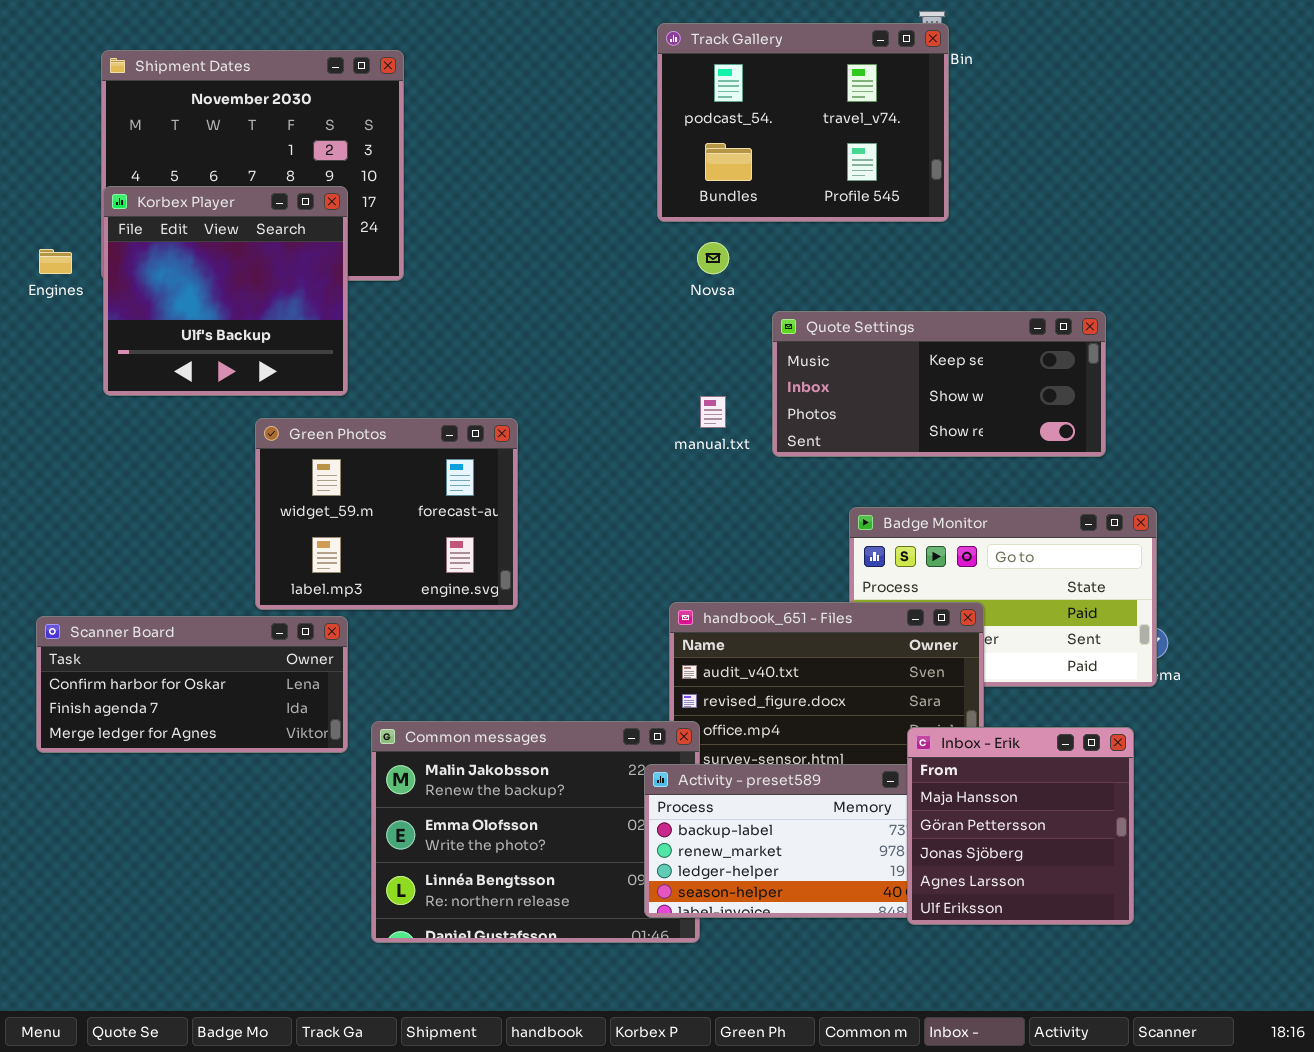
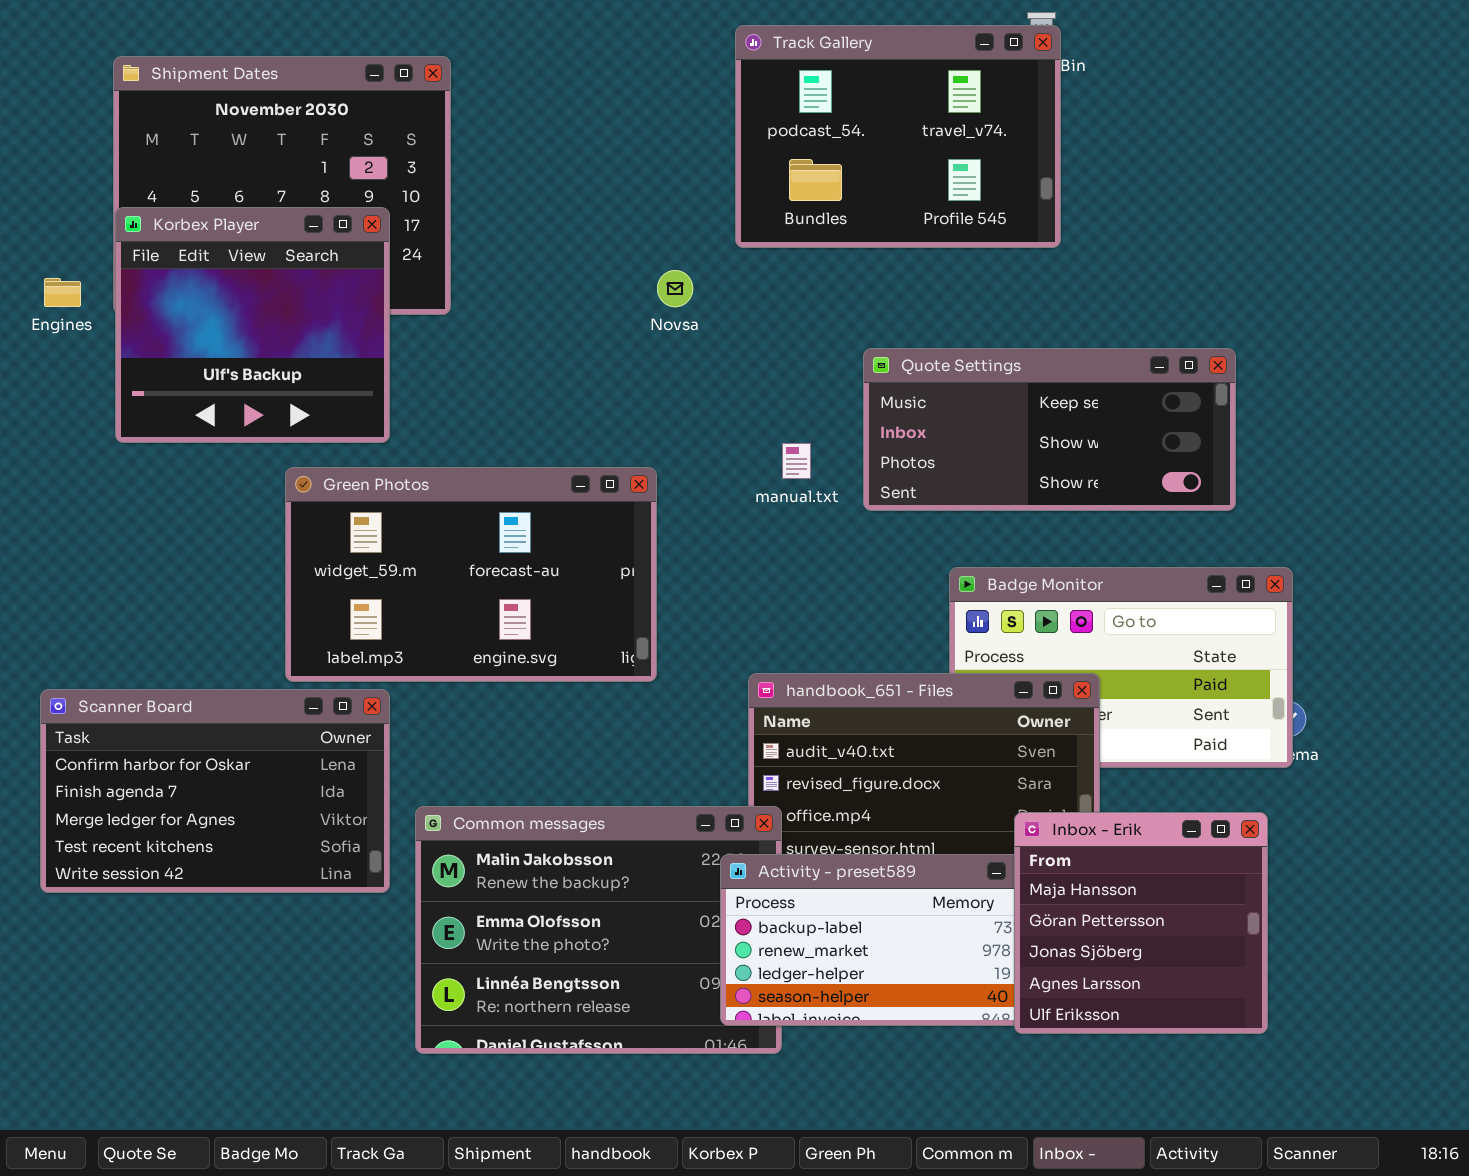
Novsa: [697,242,729,274] -> [657,270,693,307], moved
Green Photos: [255,418,518,610] -> [285,467,657,682], resized
Scanner Board: [36,616,348,753] -> [40,689,390,893], resized

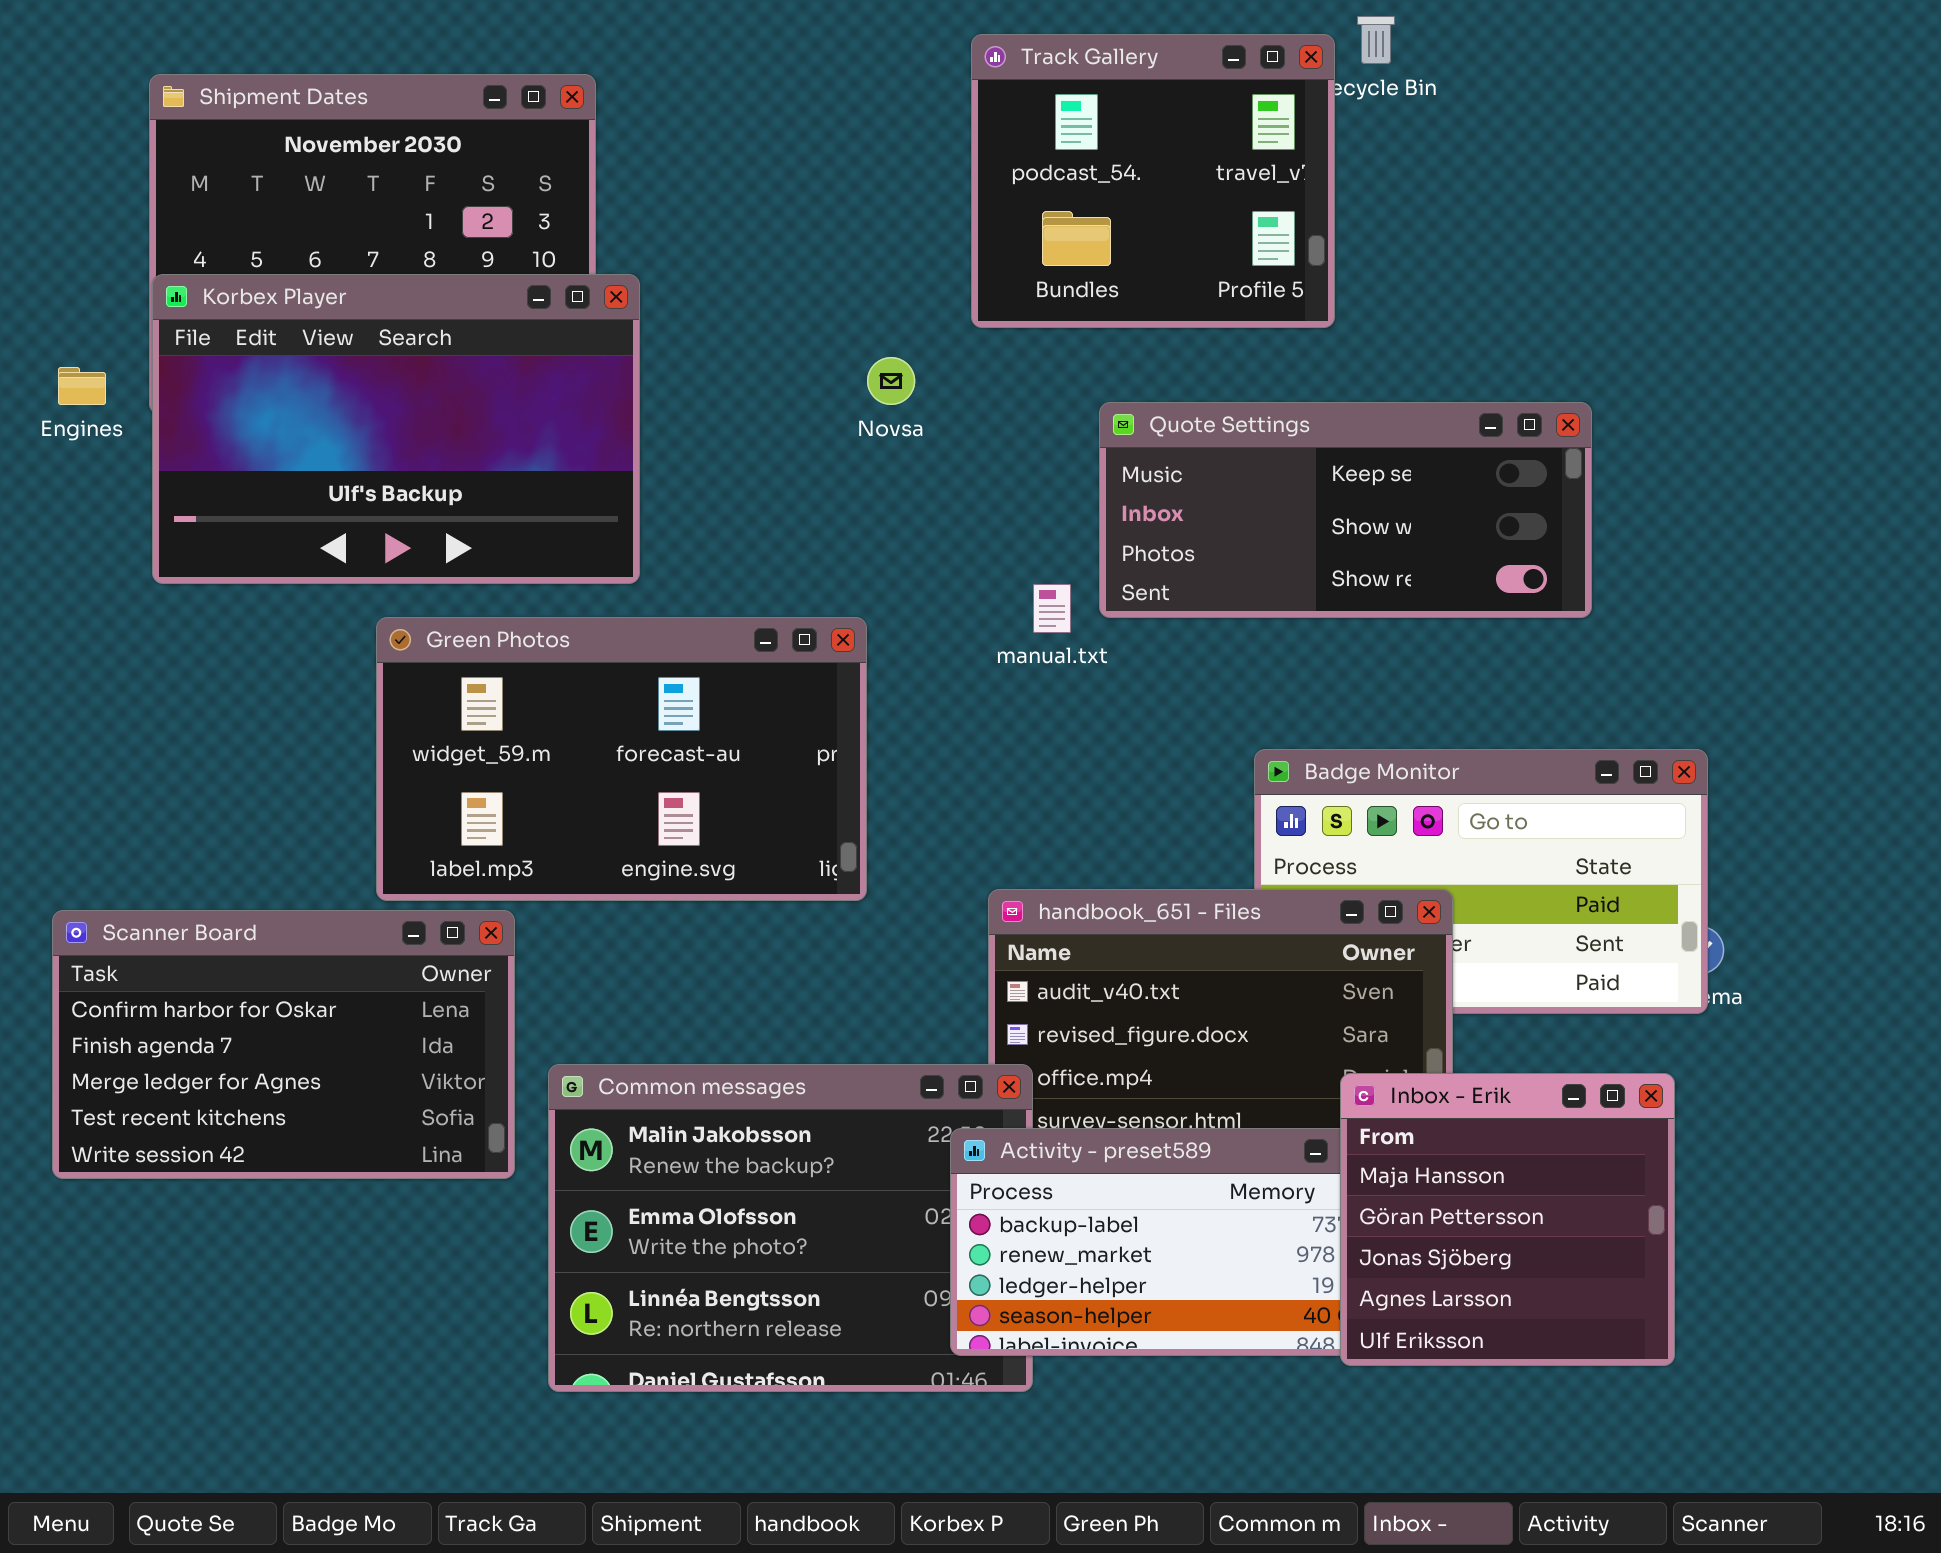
Track Gallery: [735,25,1061,248] -> [971,34,1335,328], resized
Korbex Player: [115,207,390,443] -> [152,274,640,584], resized
Quote Settings: [863,348,1236,511] -> [1099,402,1592,618], moved

